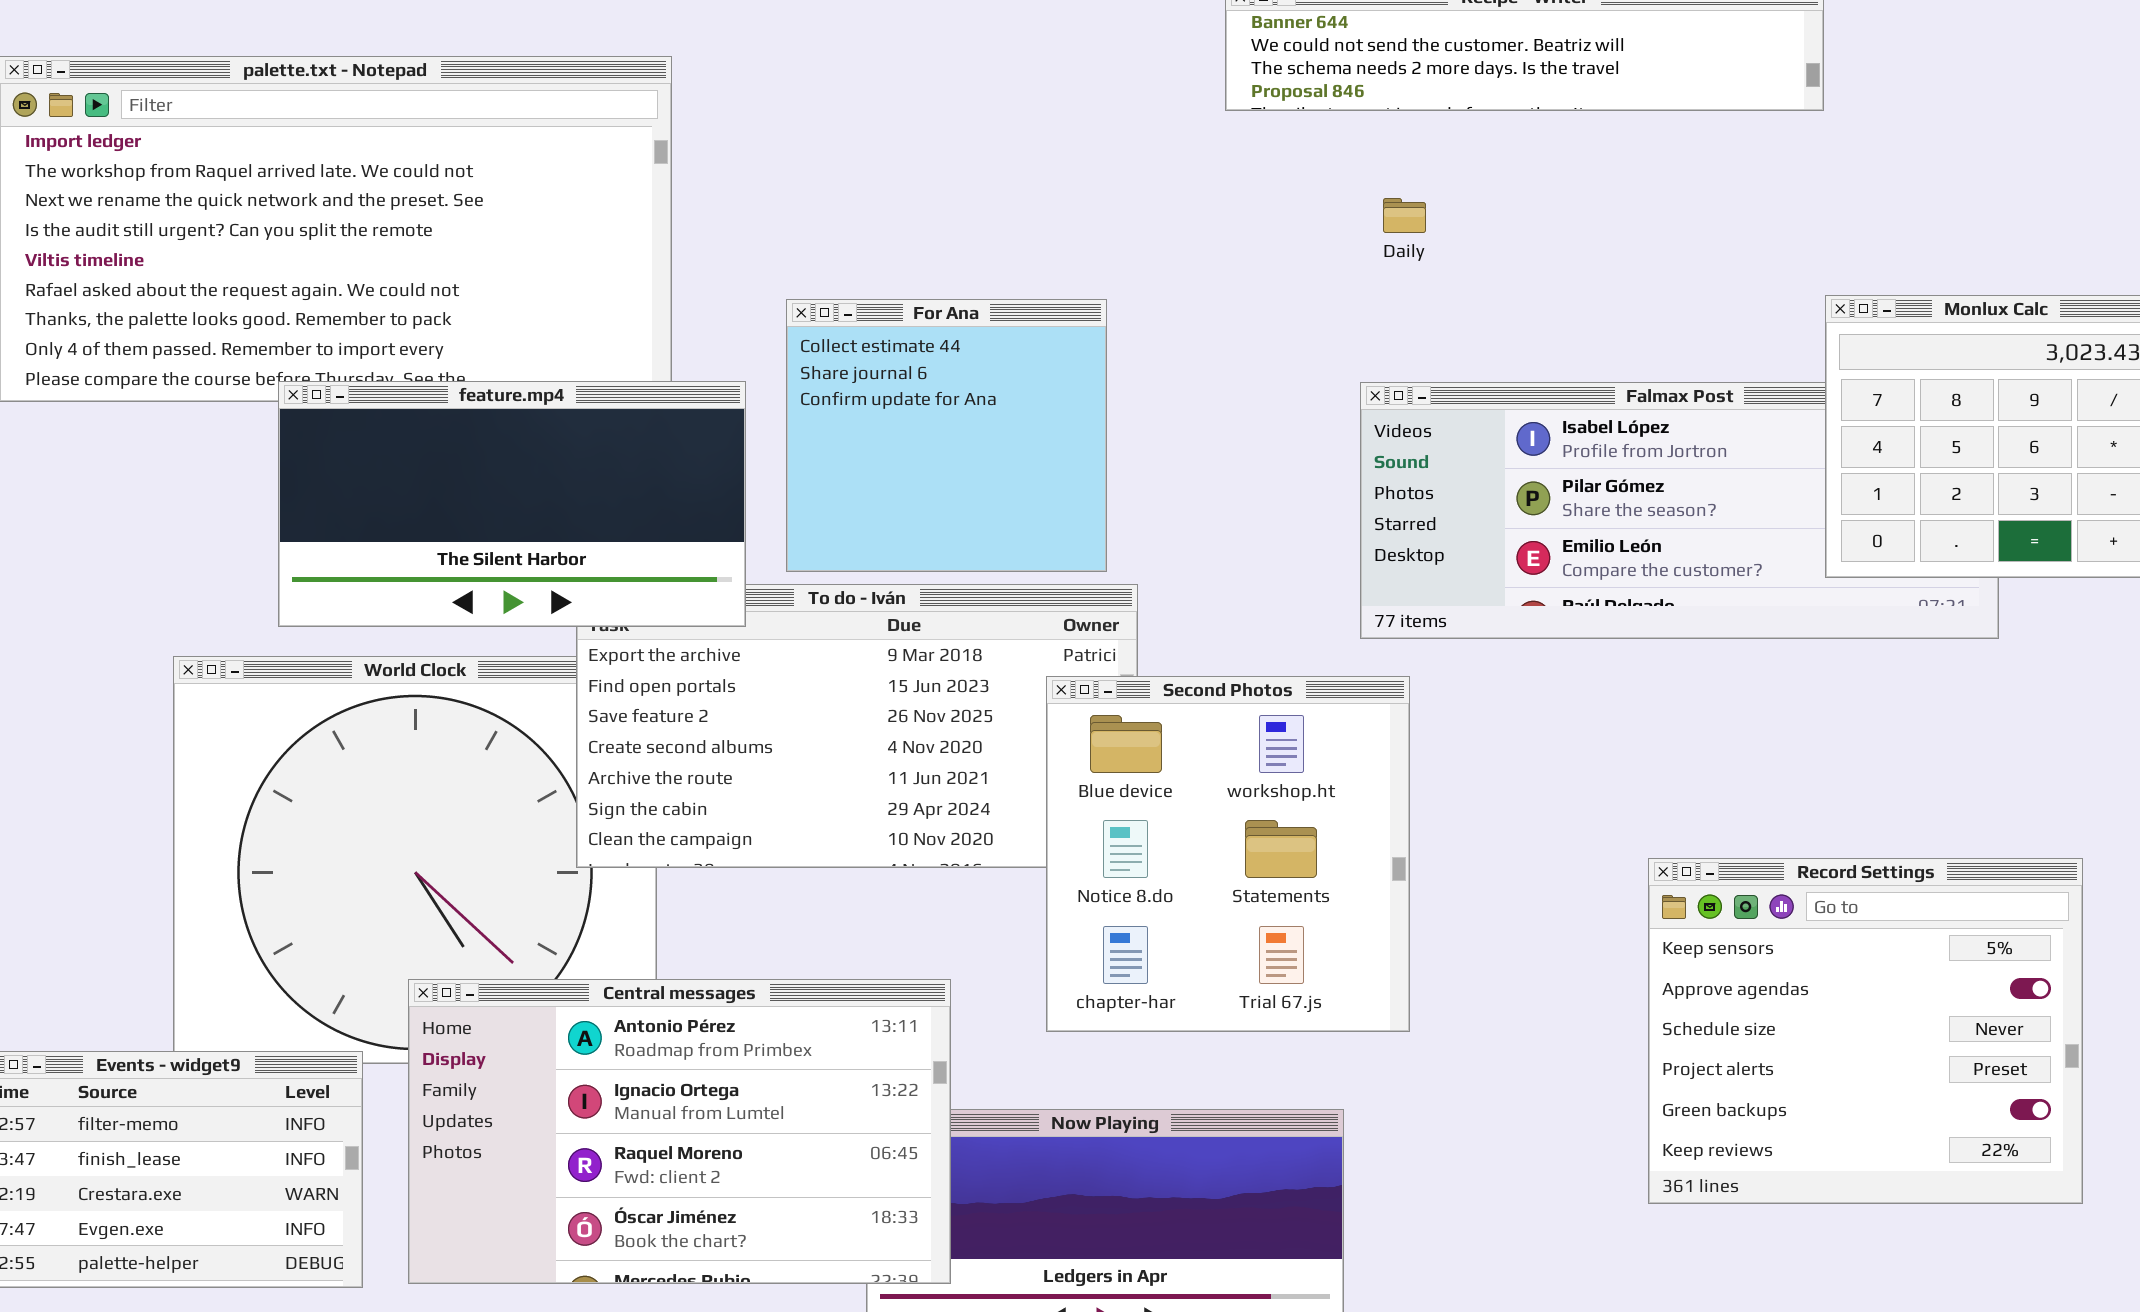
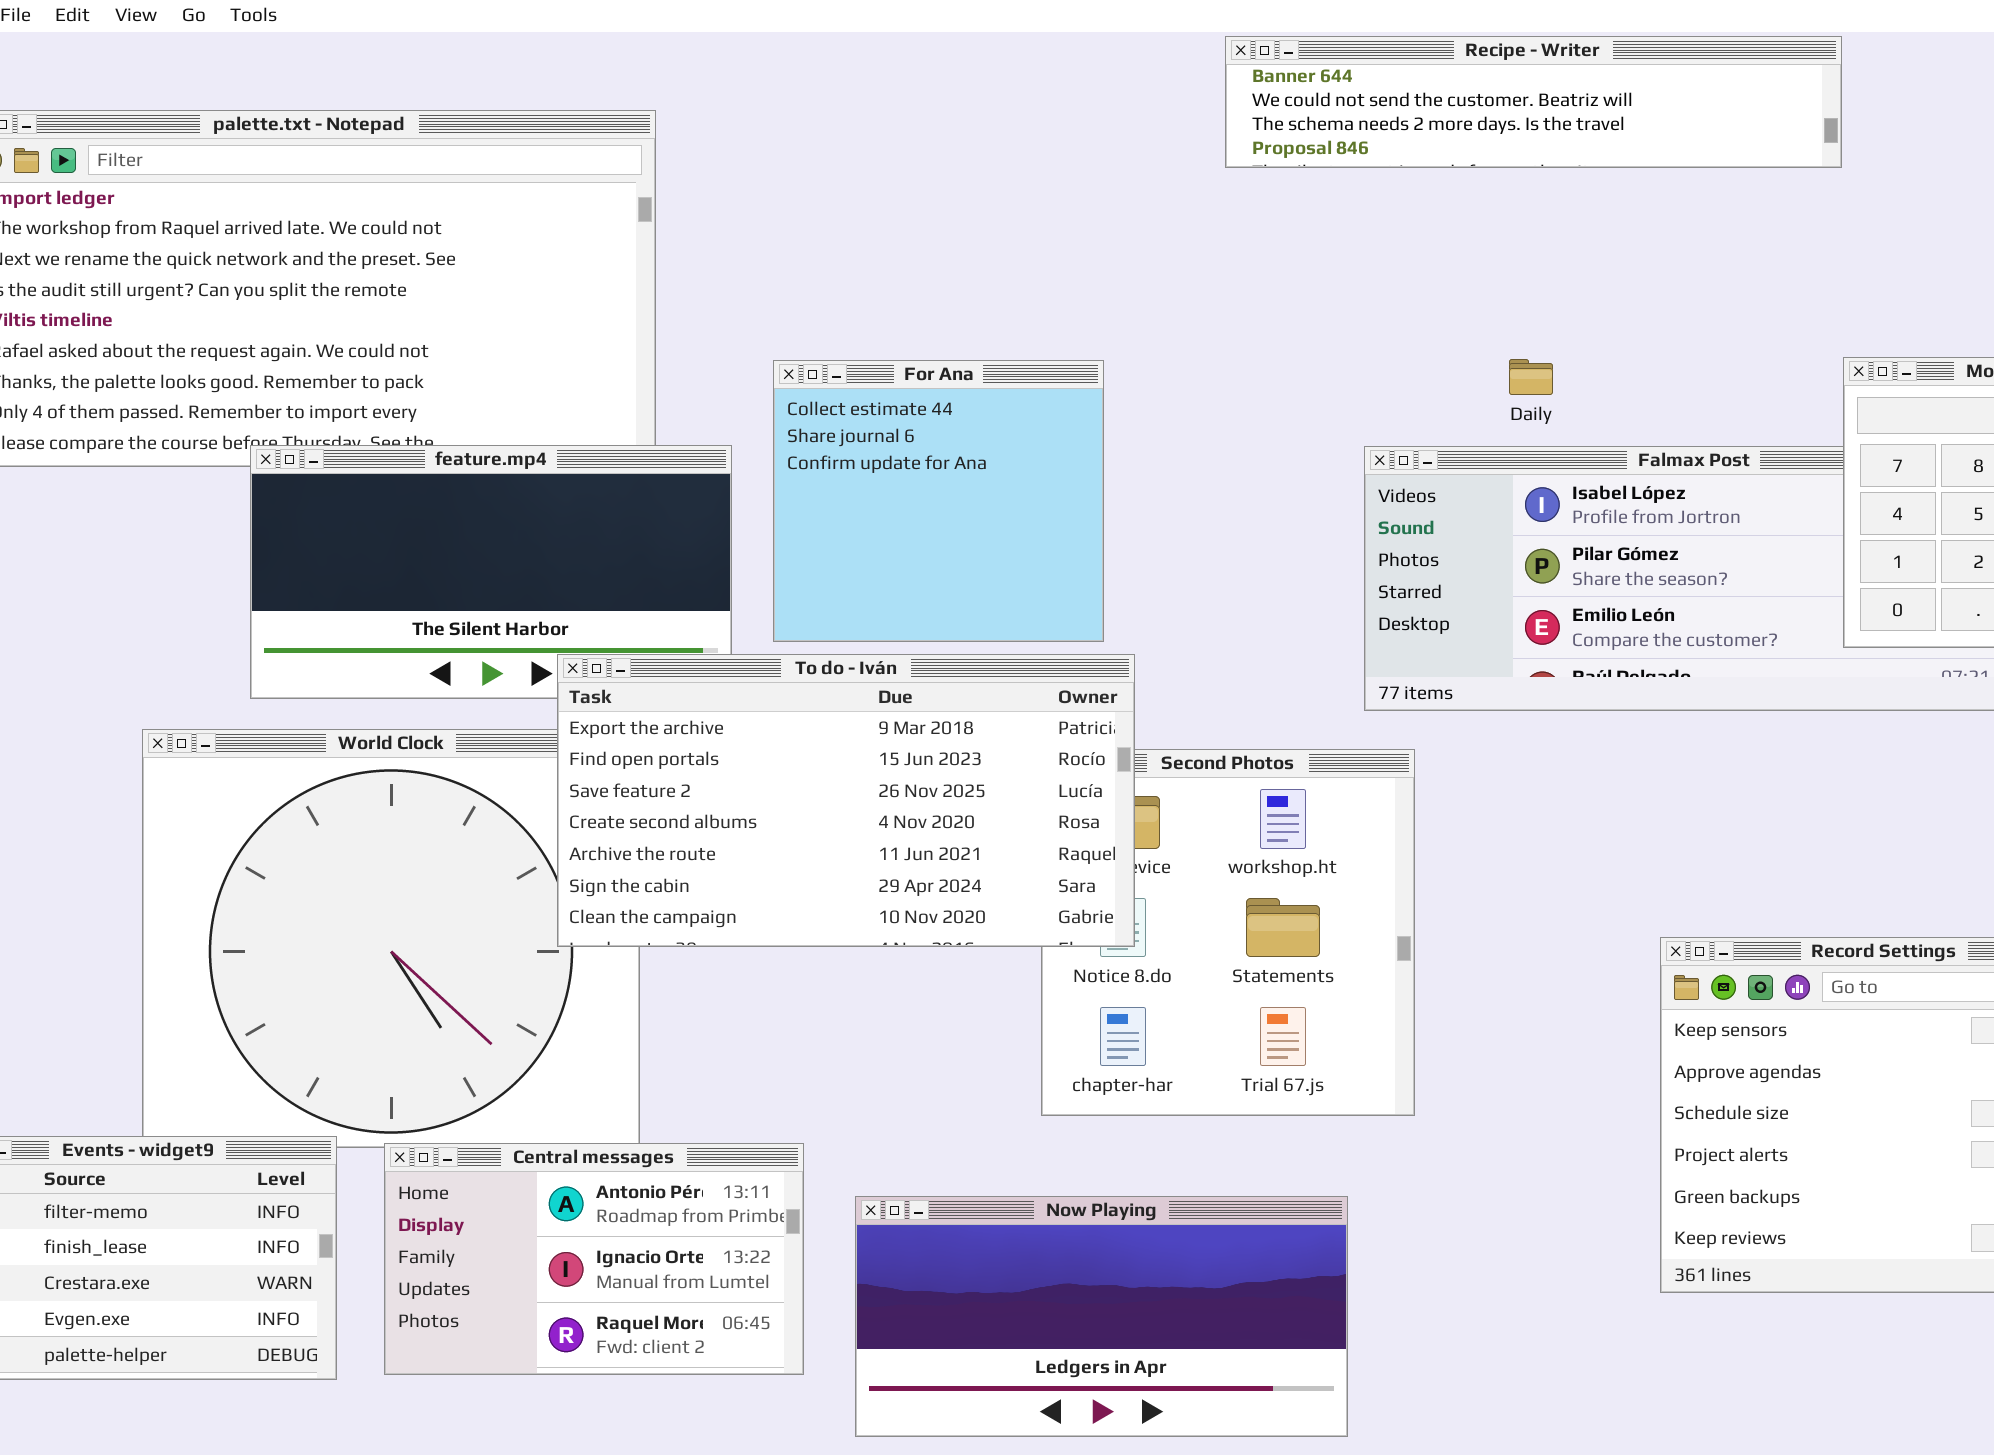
Daily: [1383,198,1426,233] -> [1509,359,1553,395], moved
To do - Iván: [576,584,1138,868] -> [557,654,1135,947], raised
Central messages: [408,979,951,1284] -> [384,1143,804,1375], resized

